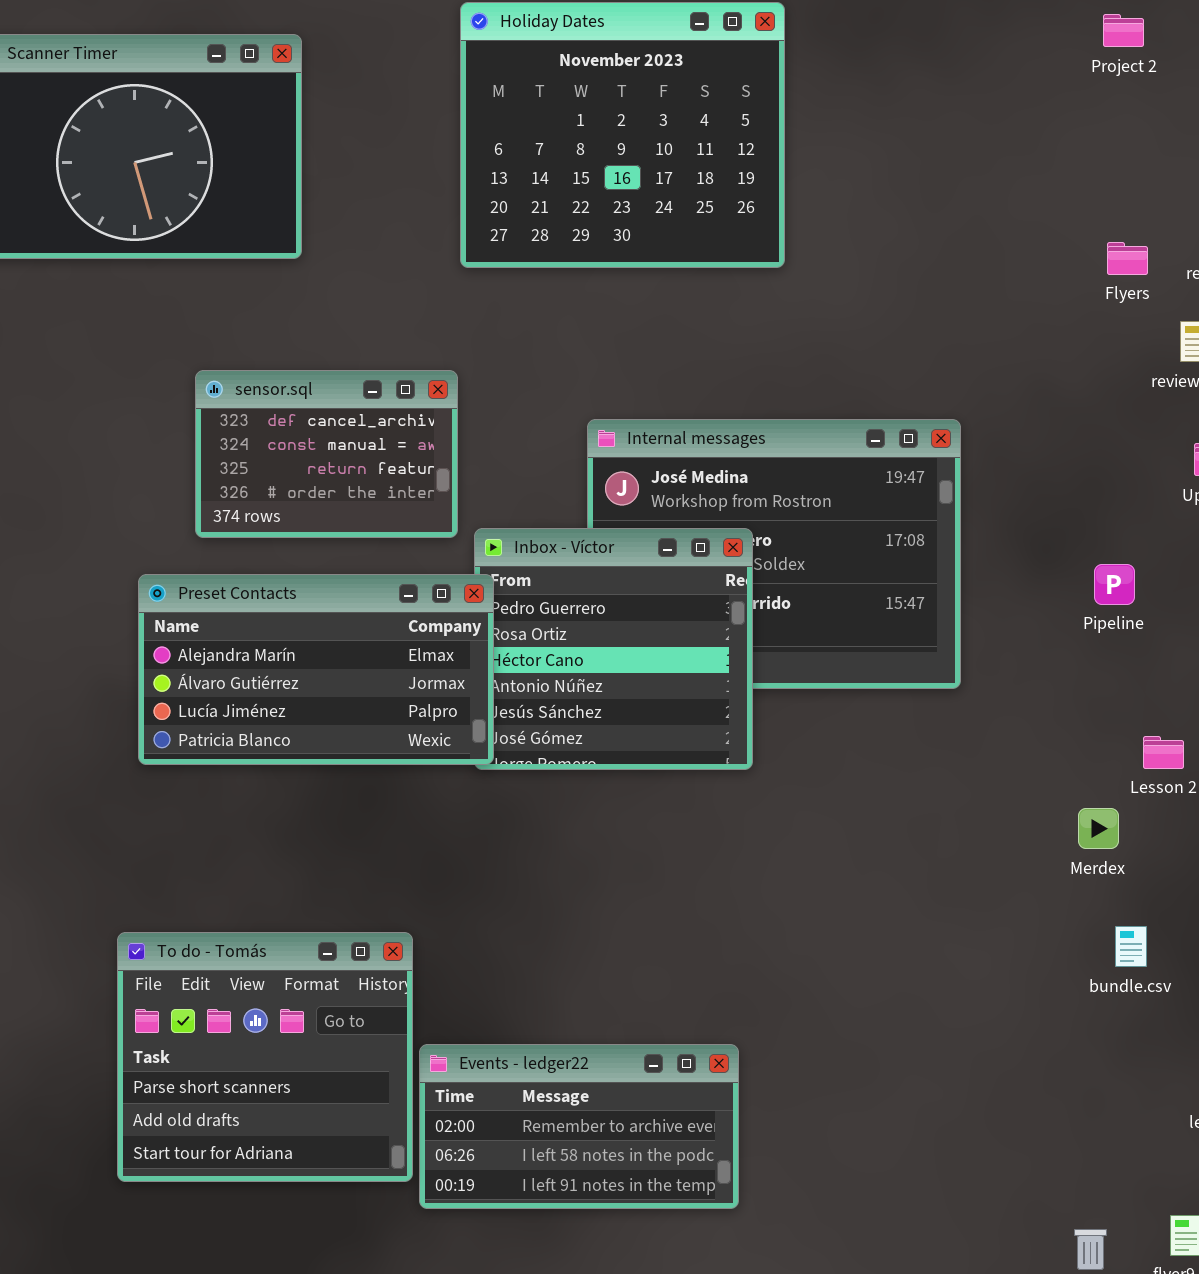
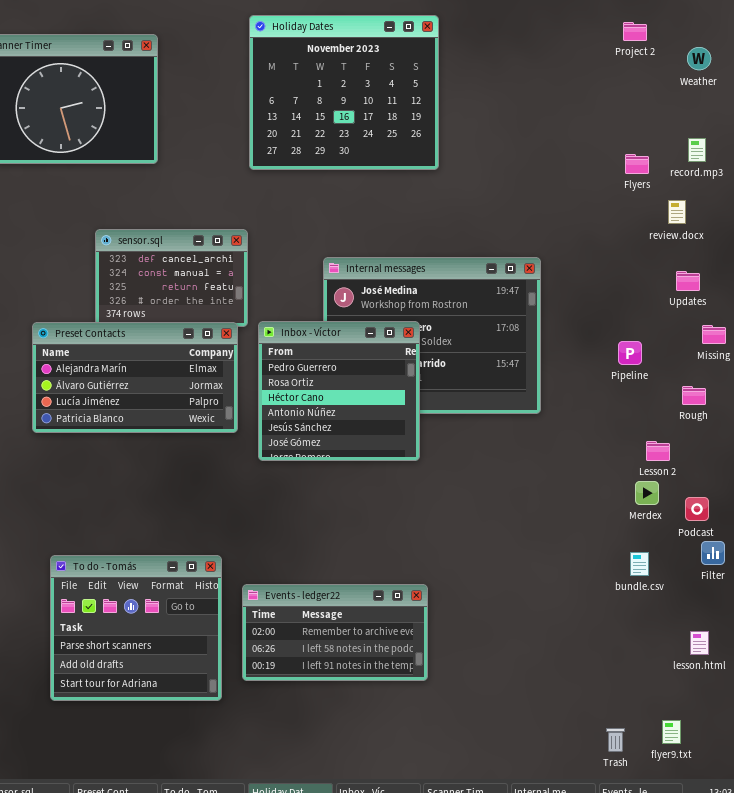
Preset Contacts: [138,574,494,765] -> [32,322,238,433], moved
Merdex: [1078,808,1119,849] -> [635,481,659,505], moved
Events - ledger22: [419,1044,739,1209] -> [242,584,428,681], moved

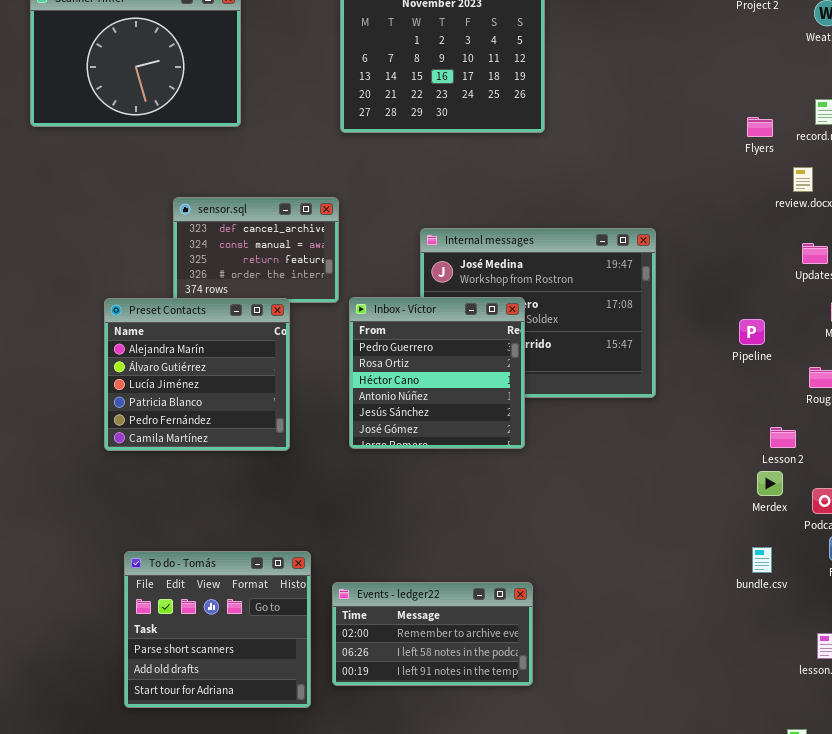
Preset Contacts: [32,322,238,433] -> [104,298,290,451], resized

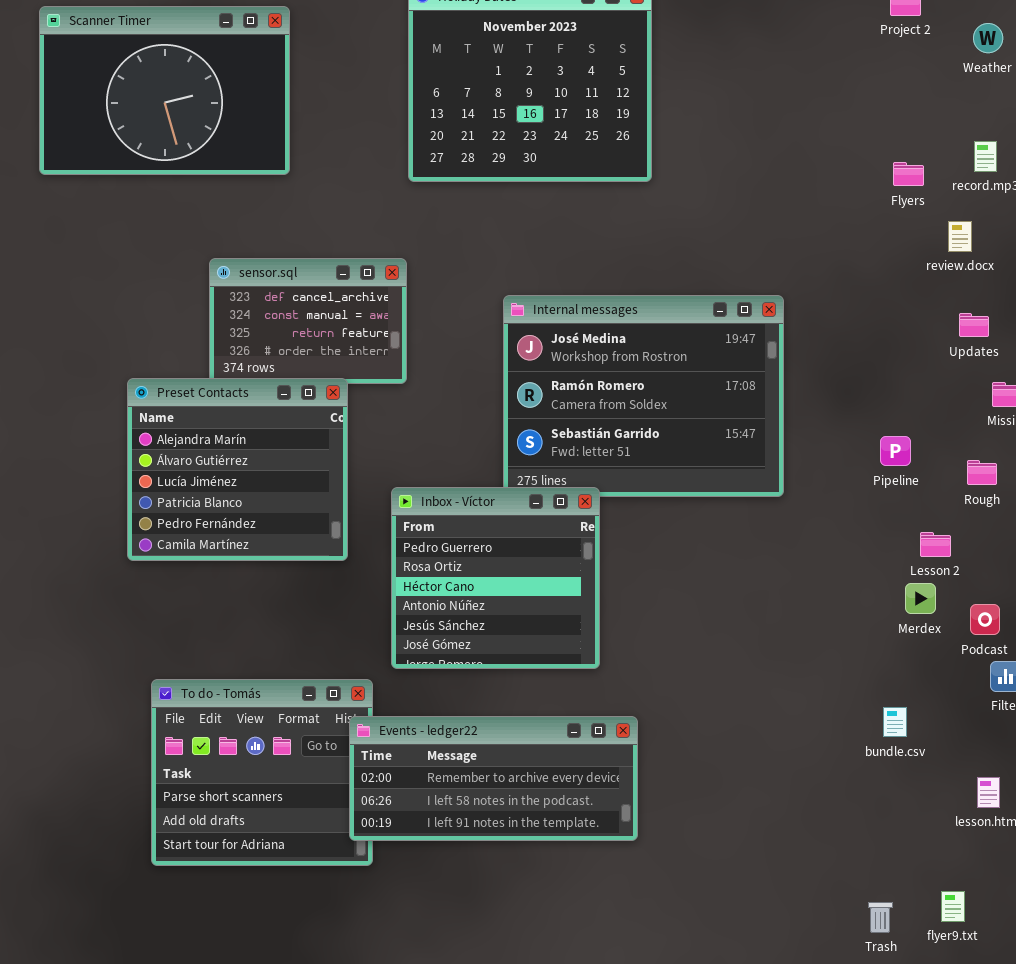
Inbox - Víctor: [349,297,525,449] -> [391,487,600,669], moved
Pipeline: [739,319,765,345] -> [880,436,911,466], moved
bundle.csv: [752,547,772,573] -> [883,707,907,737], moved
Events - ledger22: [332,582,533,686] -> [349,716,638,841], resized

